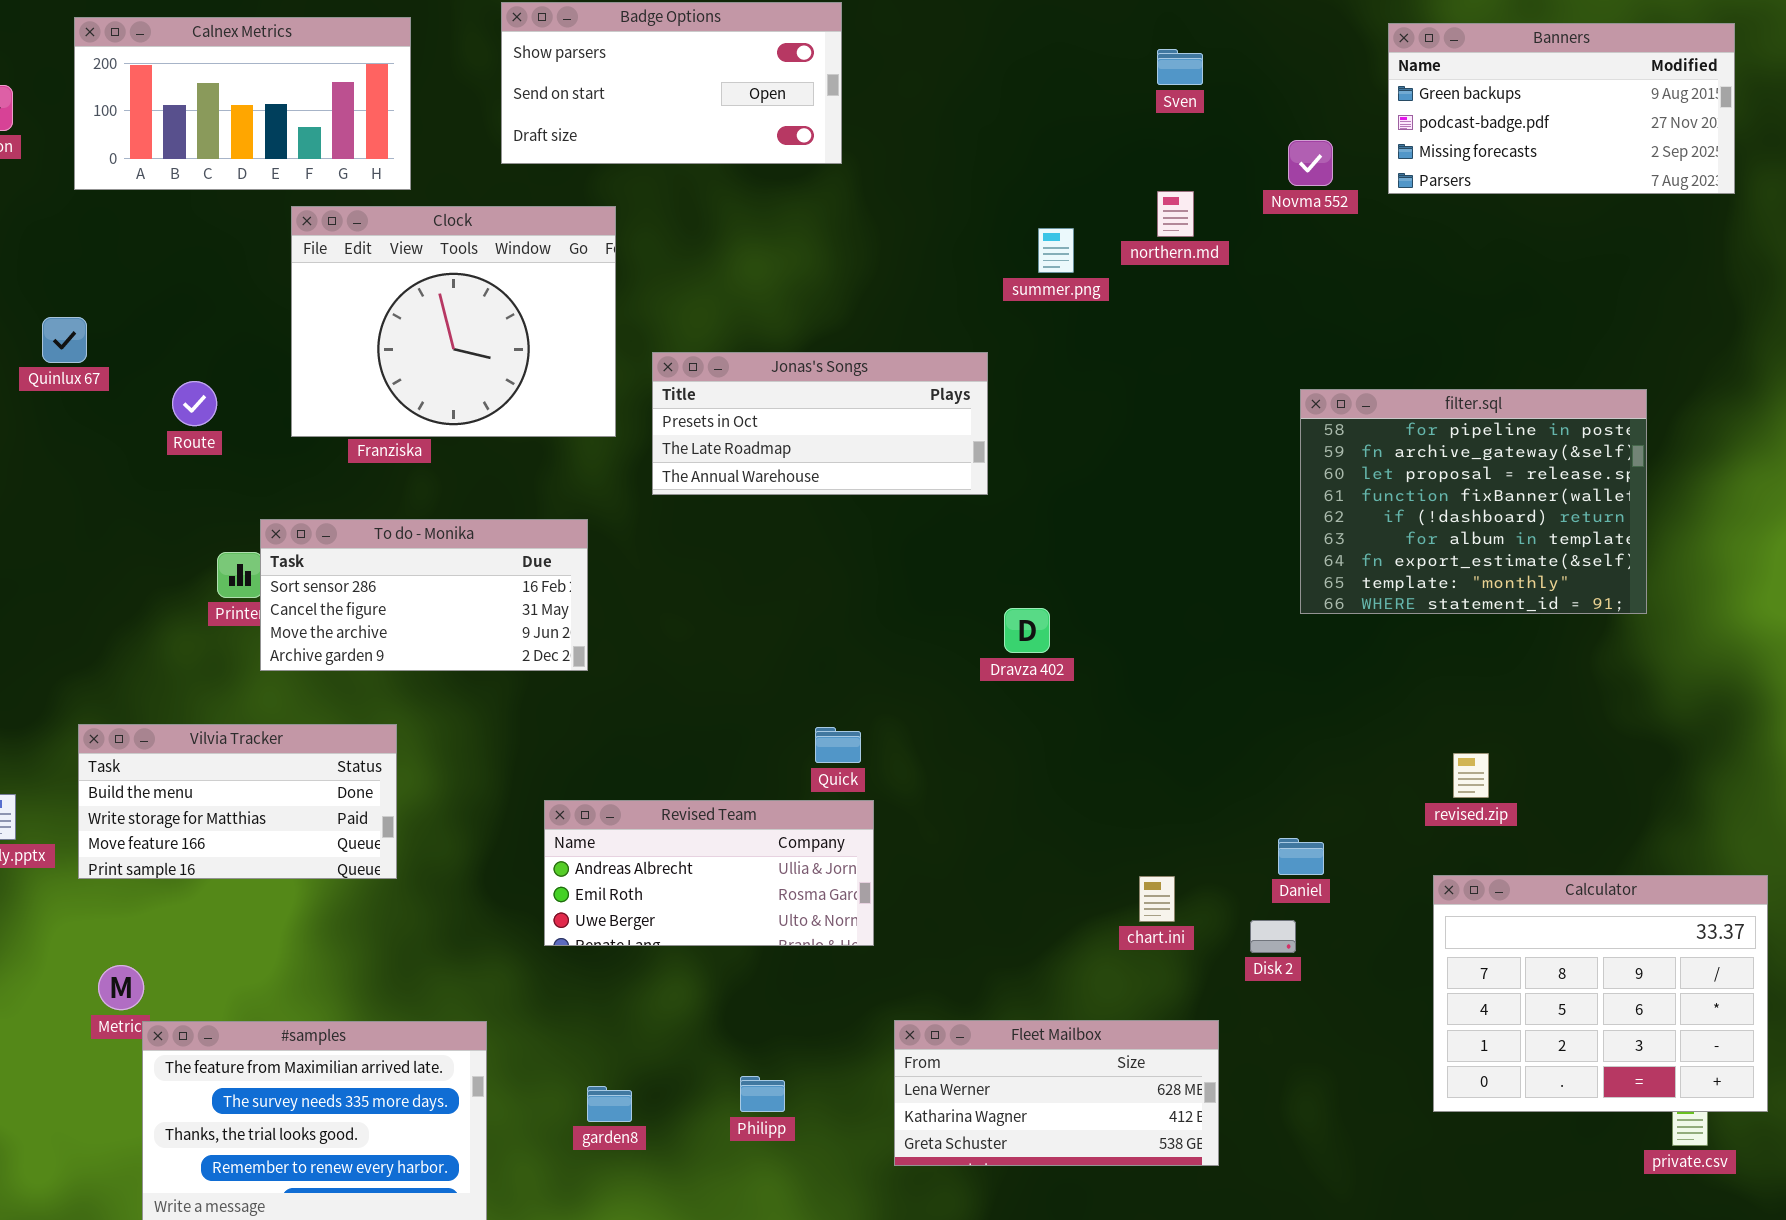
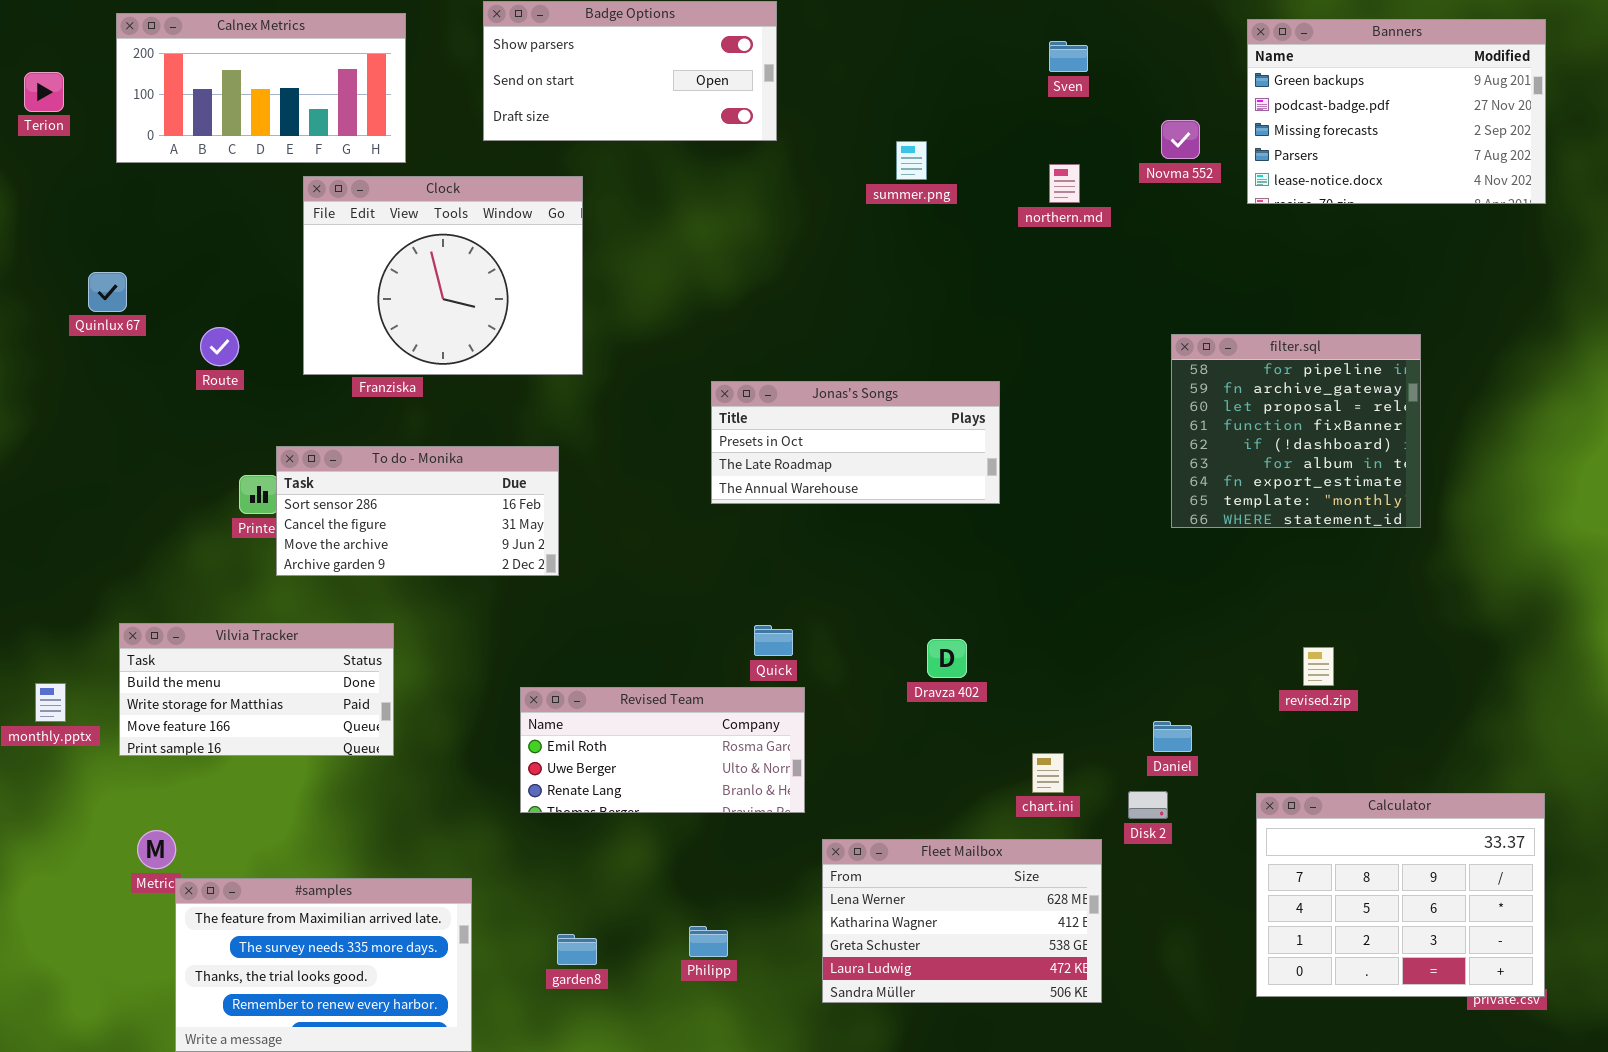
Banners: [1388,23,1735,194] -> [1247,19,1546,204], resized
summer.png: [1038,228,1074,273] -> [896,141,927,180], moved
Jonas's Songs: [652,352,988,495] -> [711,381,1000,504], moved
filter.sql: [1300,389,1647,614] -> [1171,334,1421,528], resized
Dravza 402: [1004,608,1050,653] -> [927,639,967,678], moved
Revised Team: [544,800,874,946] -> [520,687,805,813], scrolled down 1 row
Calculator: [1433,875,1768,1112] -> [1256,793,1545,997], moved
Fleet Mailbox: [894,1020,1219,1166] -> [822,839,1102,1003], resized

